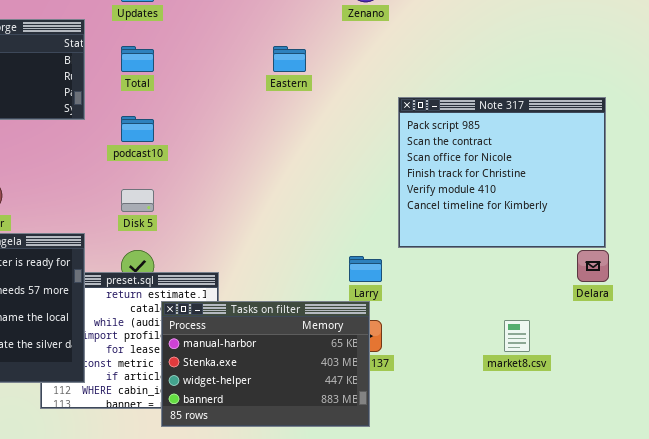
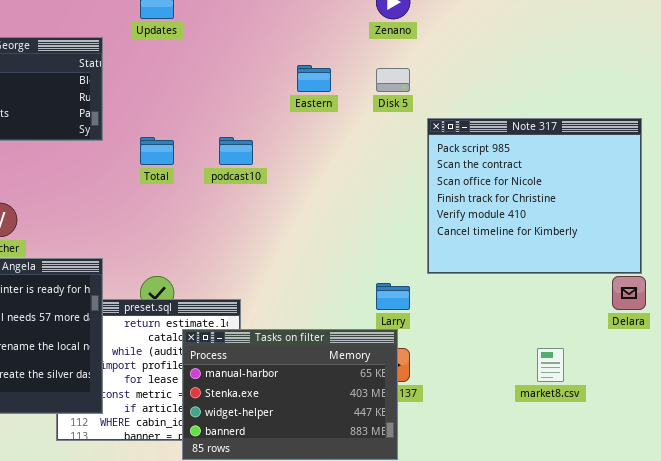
Total: [121,46,154,72] -> [140,137,174,165], moved
podcast10: [121,116,154,142] -> [219,137,253,165], moved
Disk 5: [121,189,154,212] -> [376,68,410,92], moved

